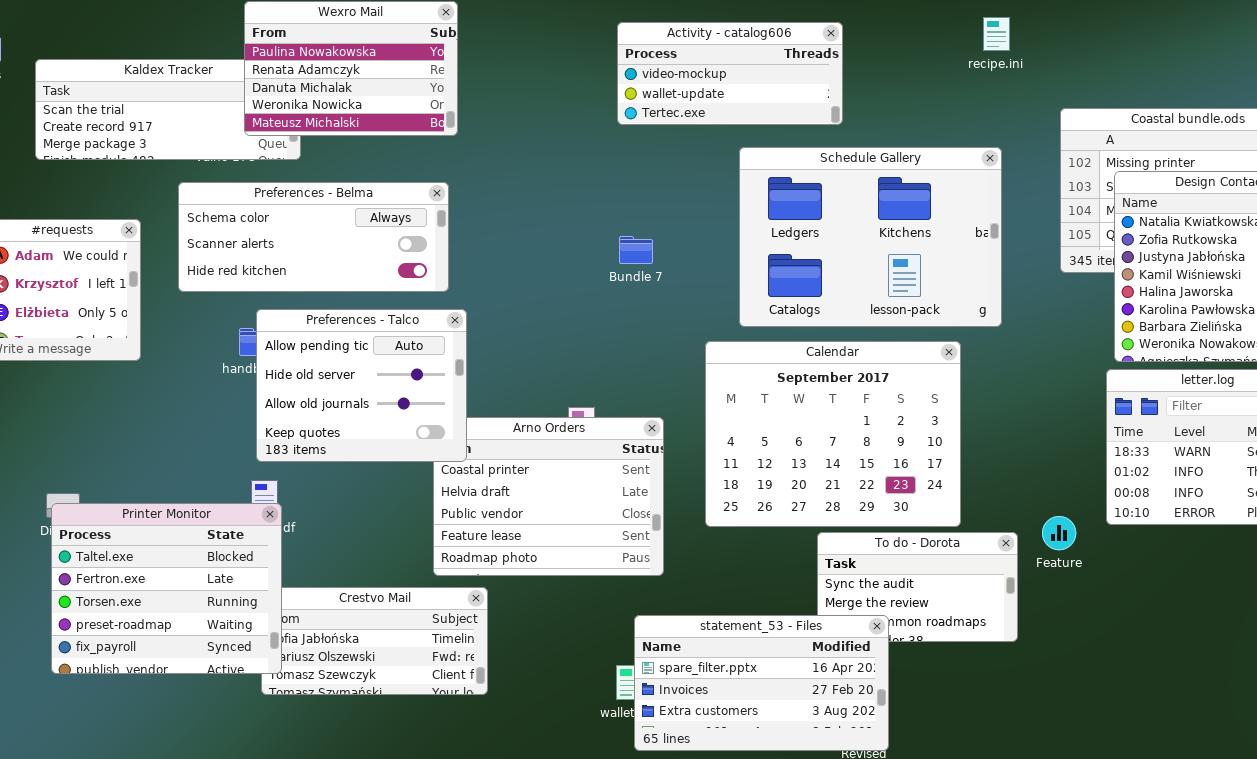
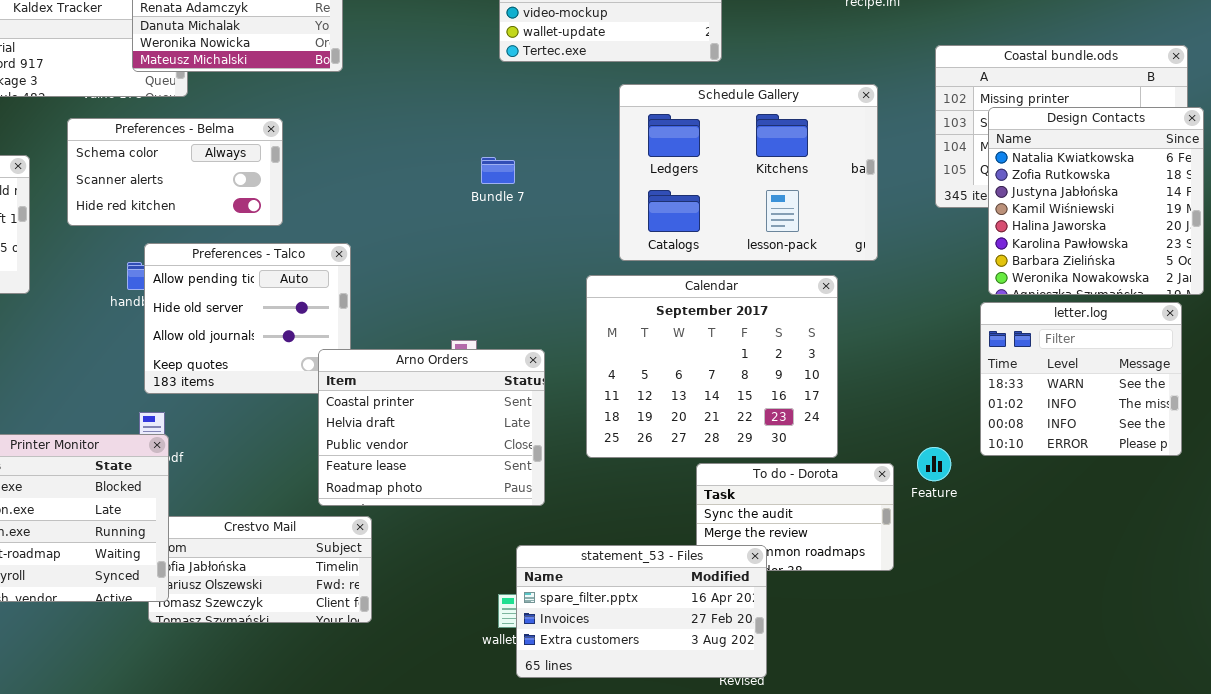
Preferences - Belma: [178,182,449,292] -> [67,118,283,226], resized
Bundle 7: [619,236,653,264] -> [481,157,515,184], moved
Arno Orders: [433,417,664,576] -> [318,349,545,506], raised

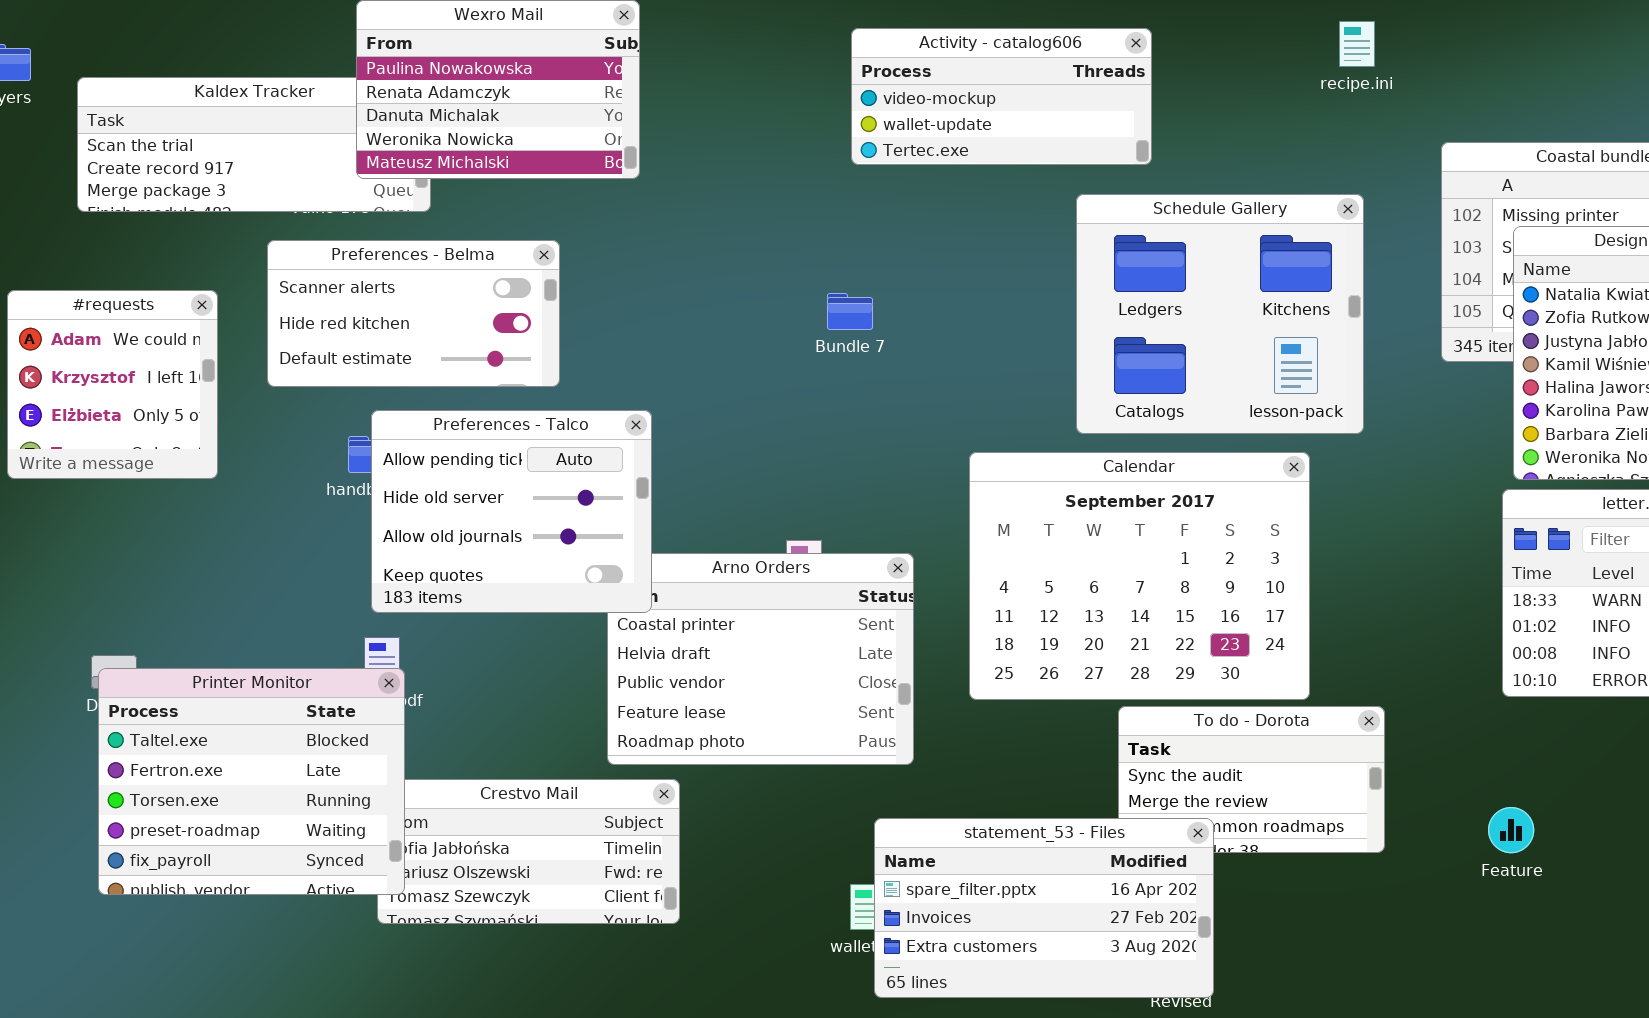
Schedule Gallery: [619,84,878,261] -> [1076,194,1364,434], resized
Preferences - Belma: [67,118,283,226] -> [267,240,560,387], scrolled down 1 row
Preferences - Talco: [144,243,351,394] -> [371,410,652,613], raised
Feature: [917,447,951,481] -> [1488,807,1534,853], moved

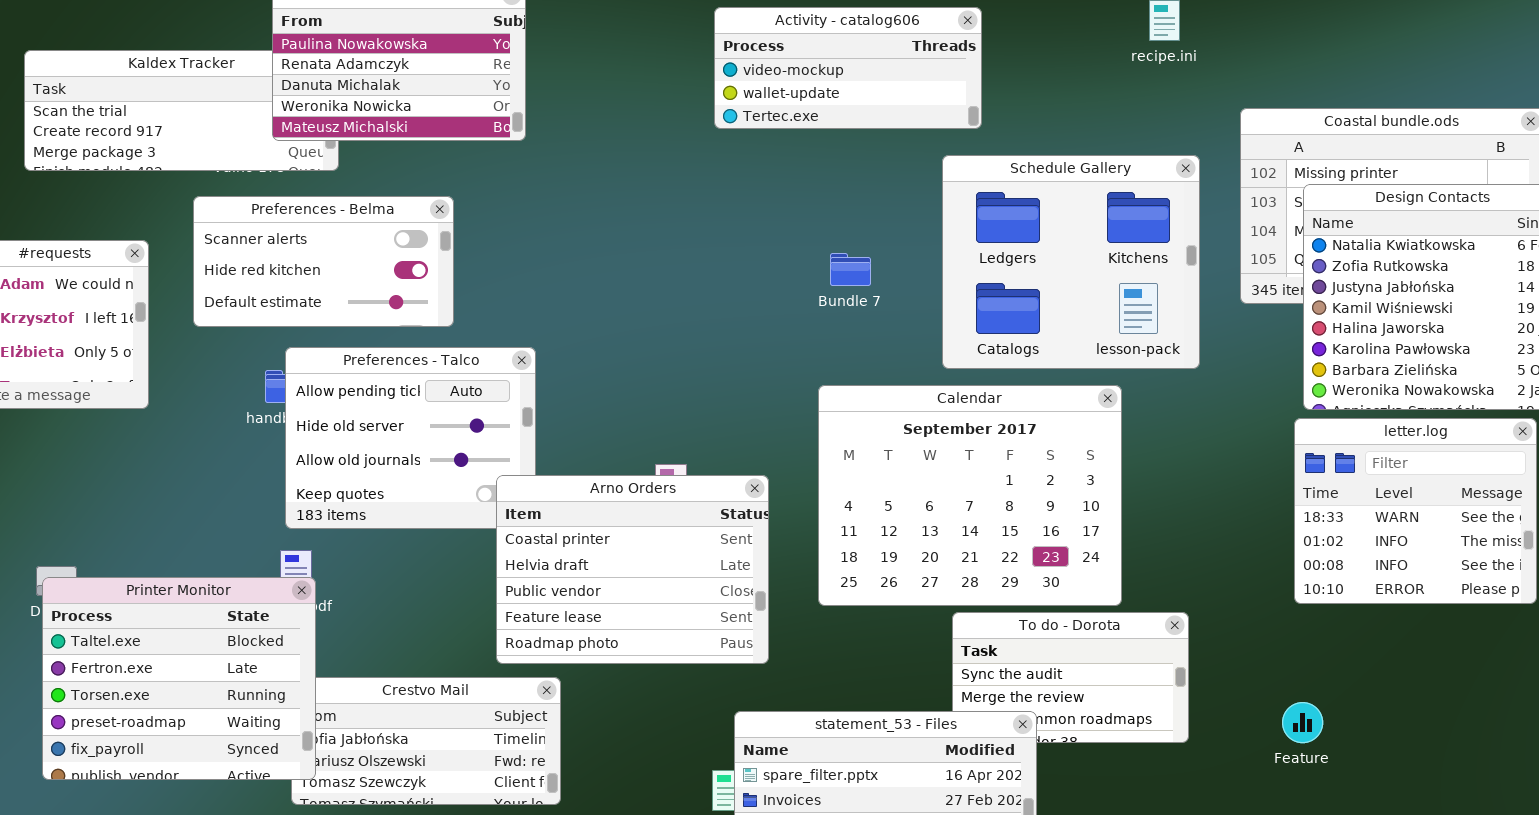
Schedule Gallery: [1076,194,1364,434] -> [942,155,1200,369], moved
Bundle 7: [827,293,873,330] -> [830,253,871,286], moved
Arno Orders: [607,553,914,765] -> [496,475,769,664], raised

